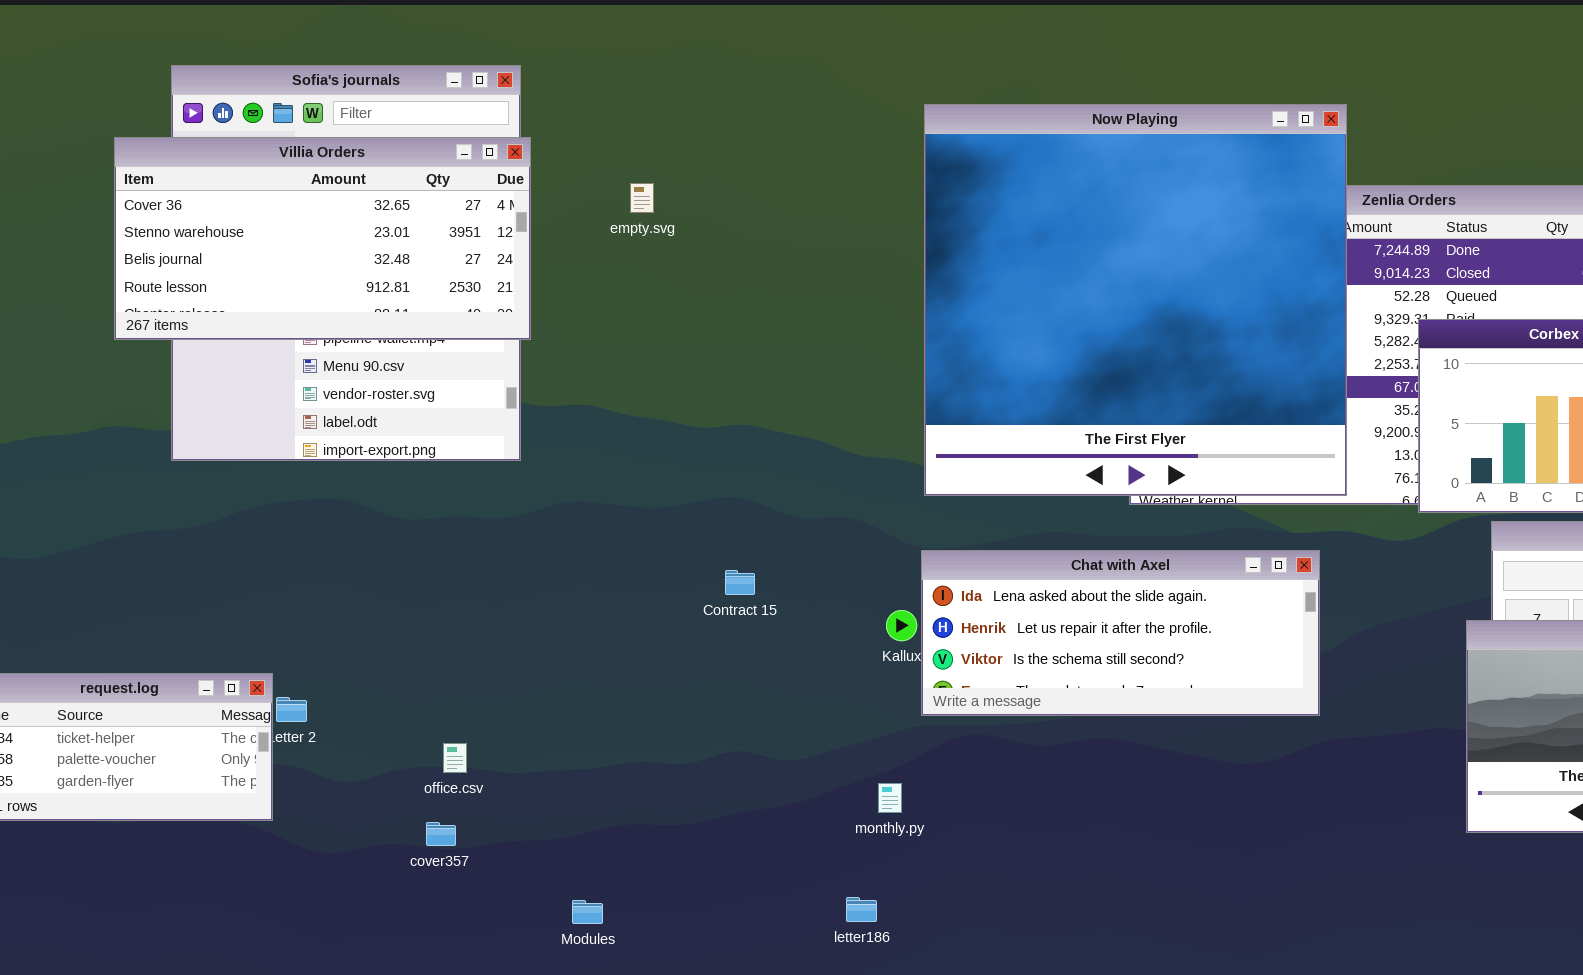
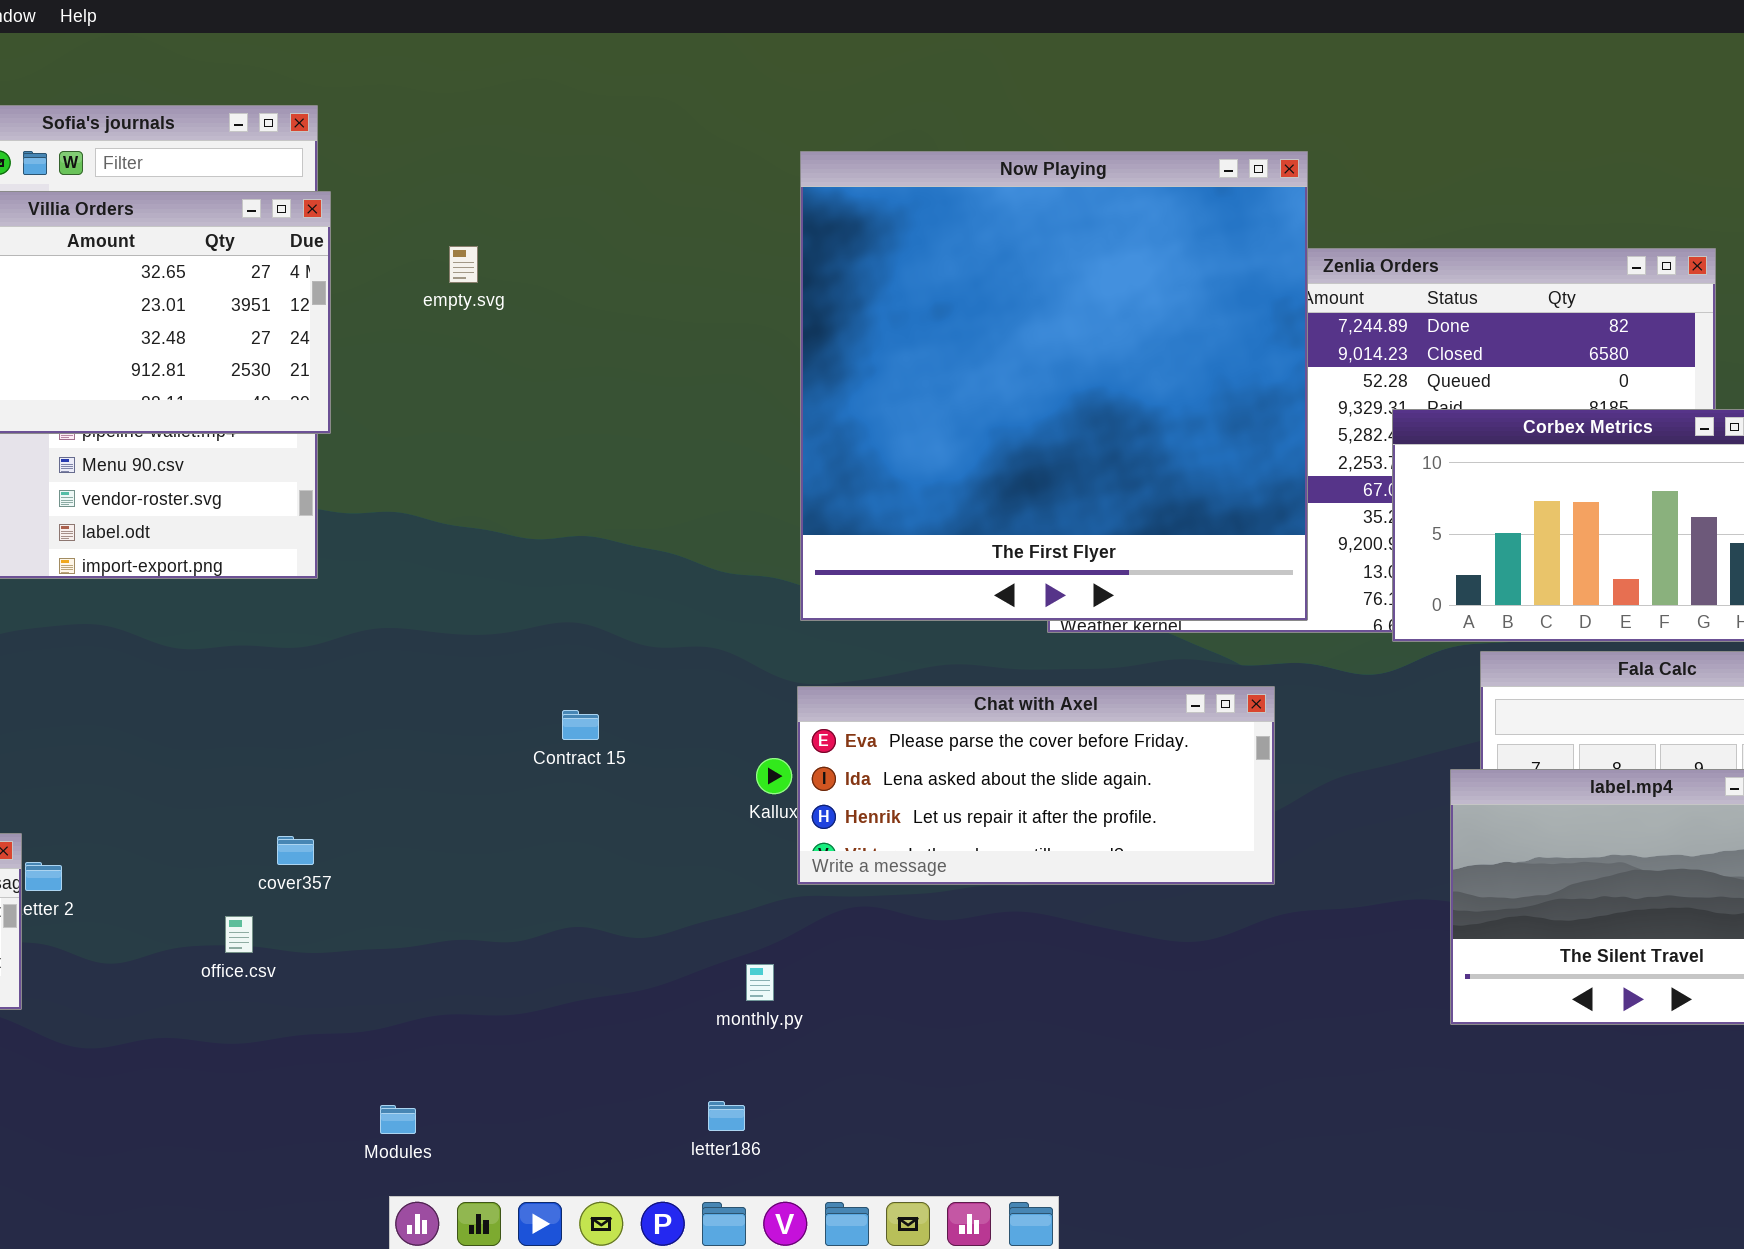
Chat with Axel: [921,550,1320,716] -> [797,686,1275,885], scrolled up 1 row
cover357: [426,822,456,846] -> [277,836,314,865], moved

